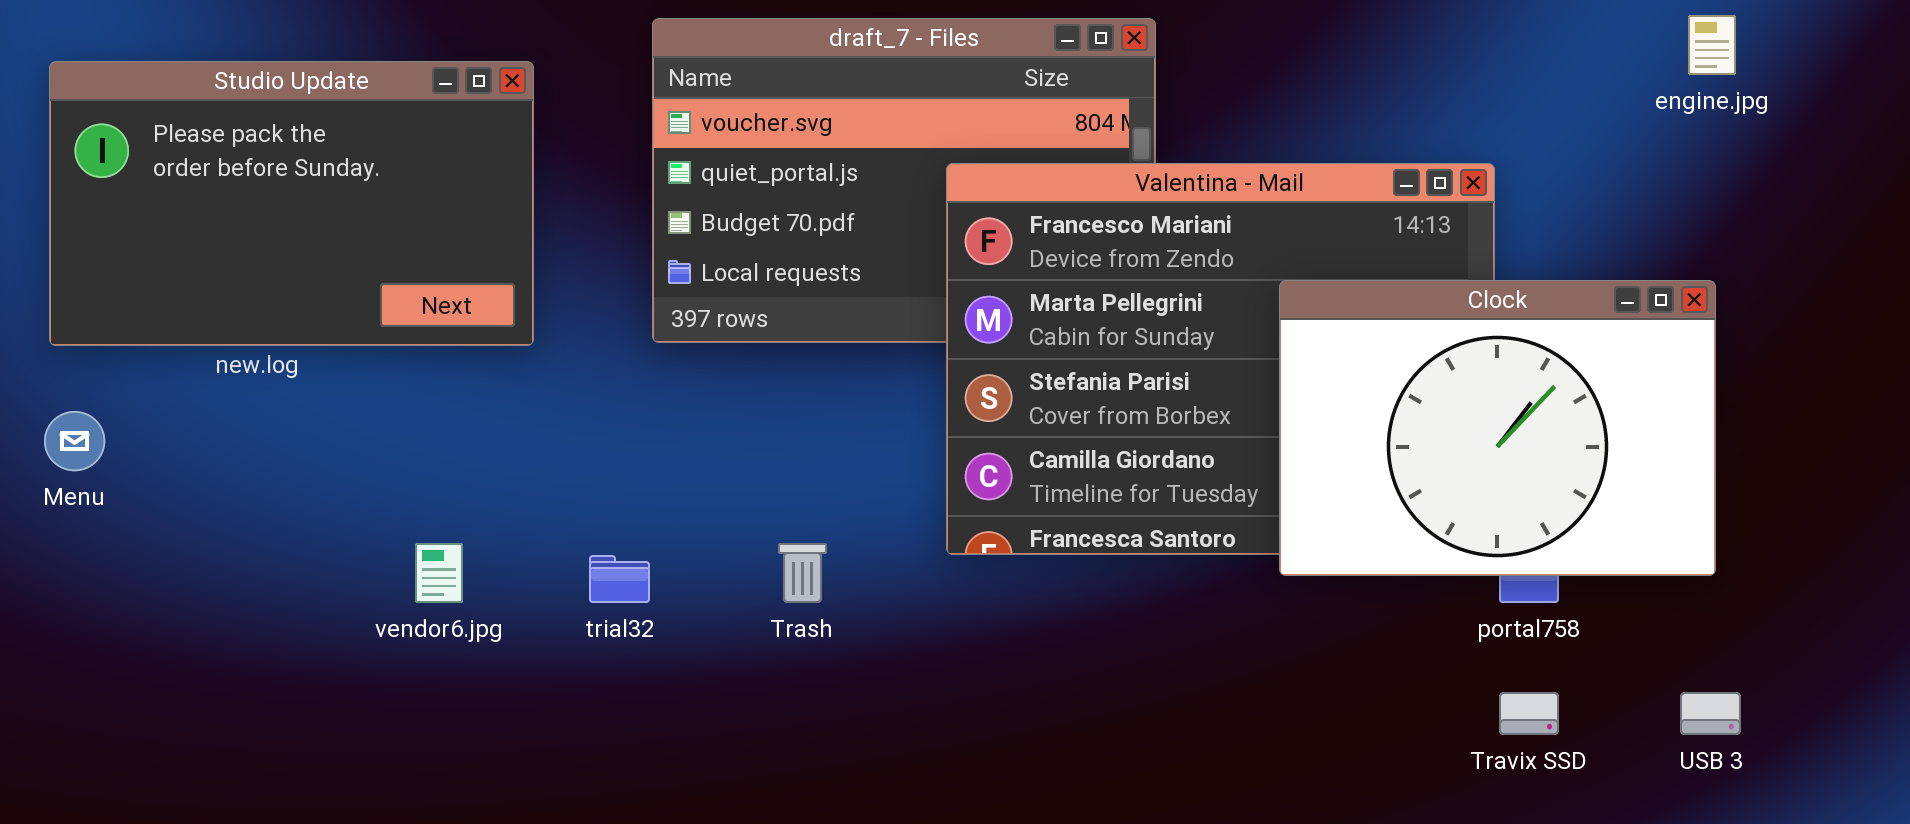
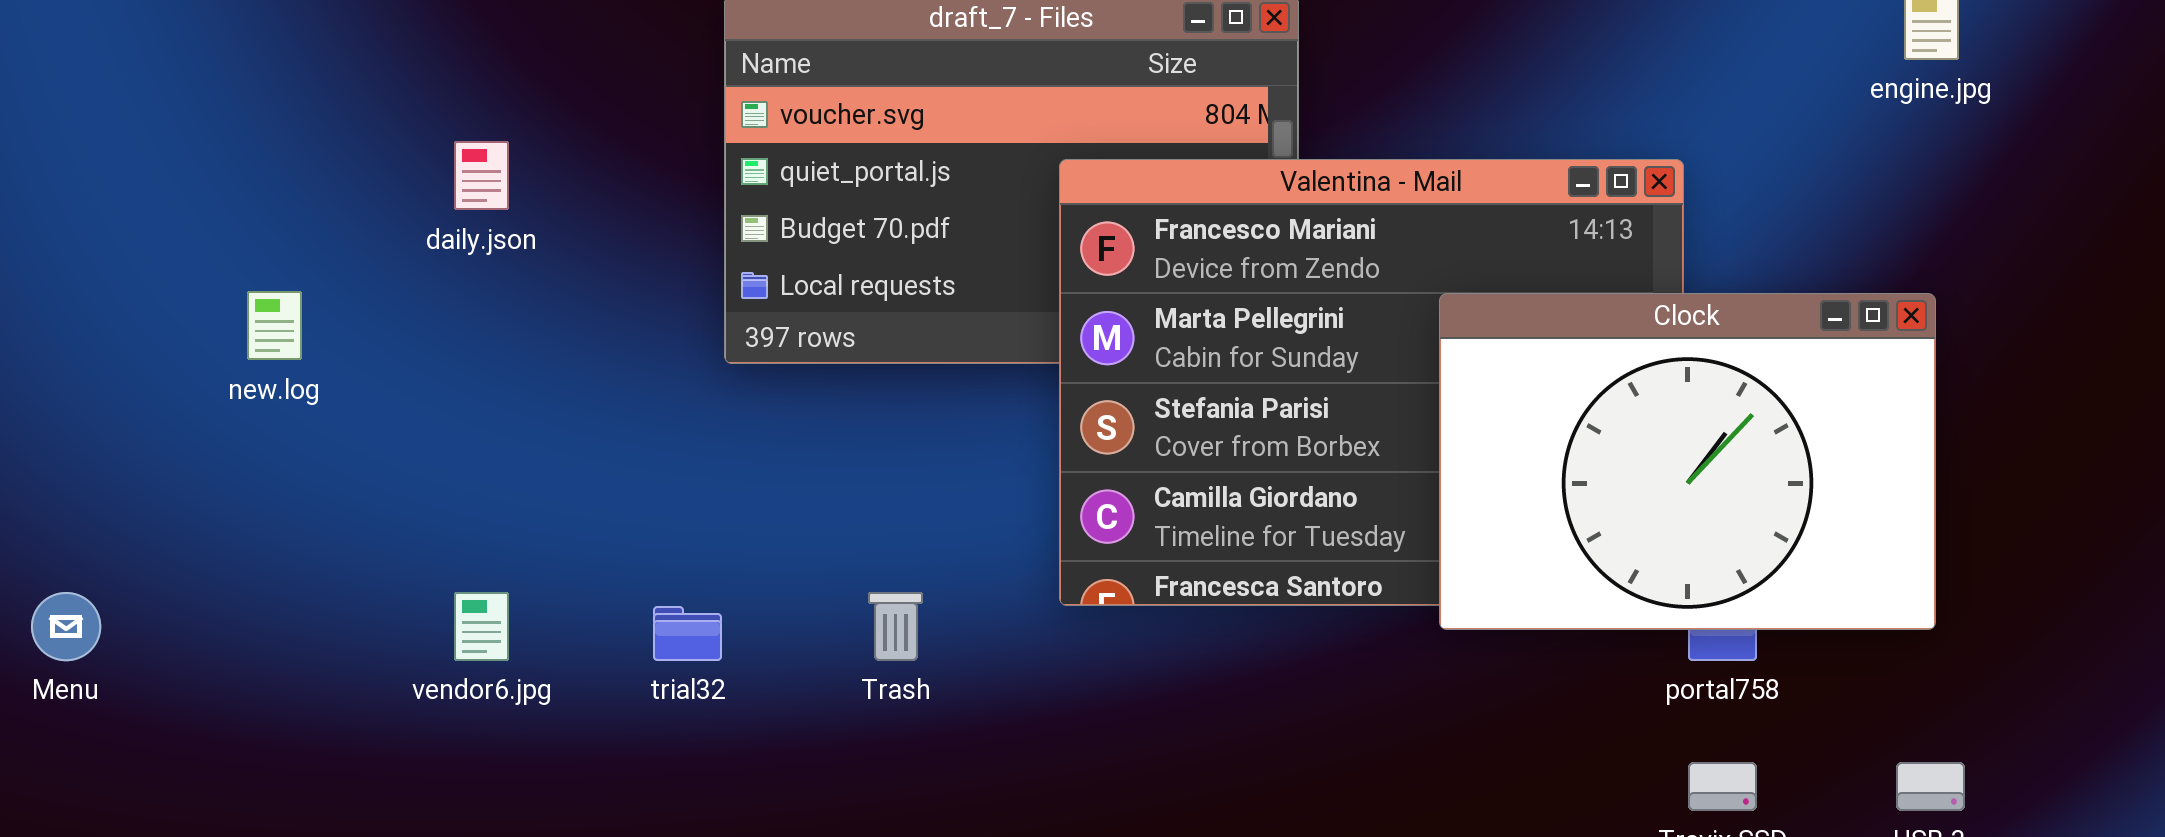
Studio Update: [49,61,534,346] -> none, closed
Menu: [44,411,105,471] -> [31,592,101,661], moved

